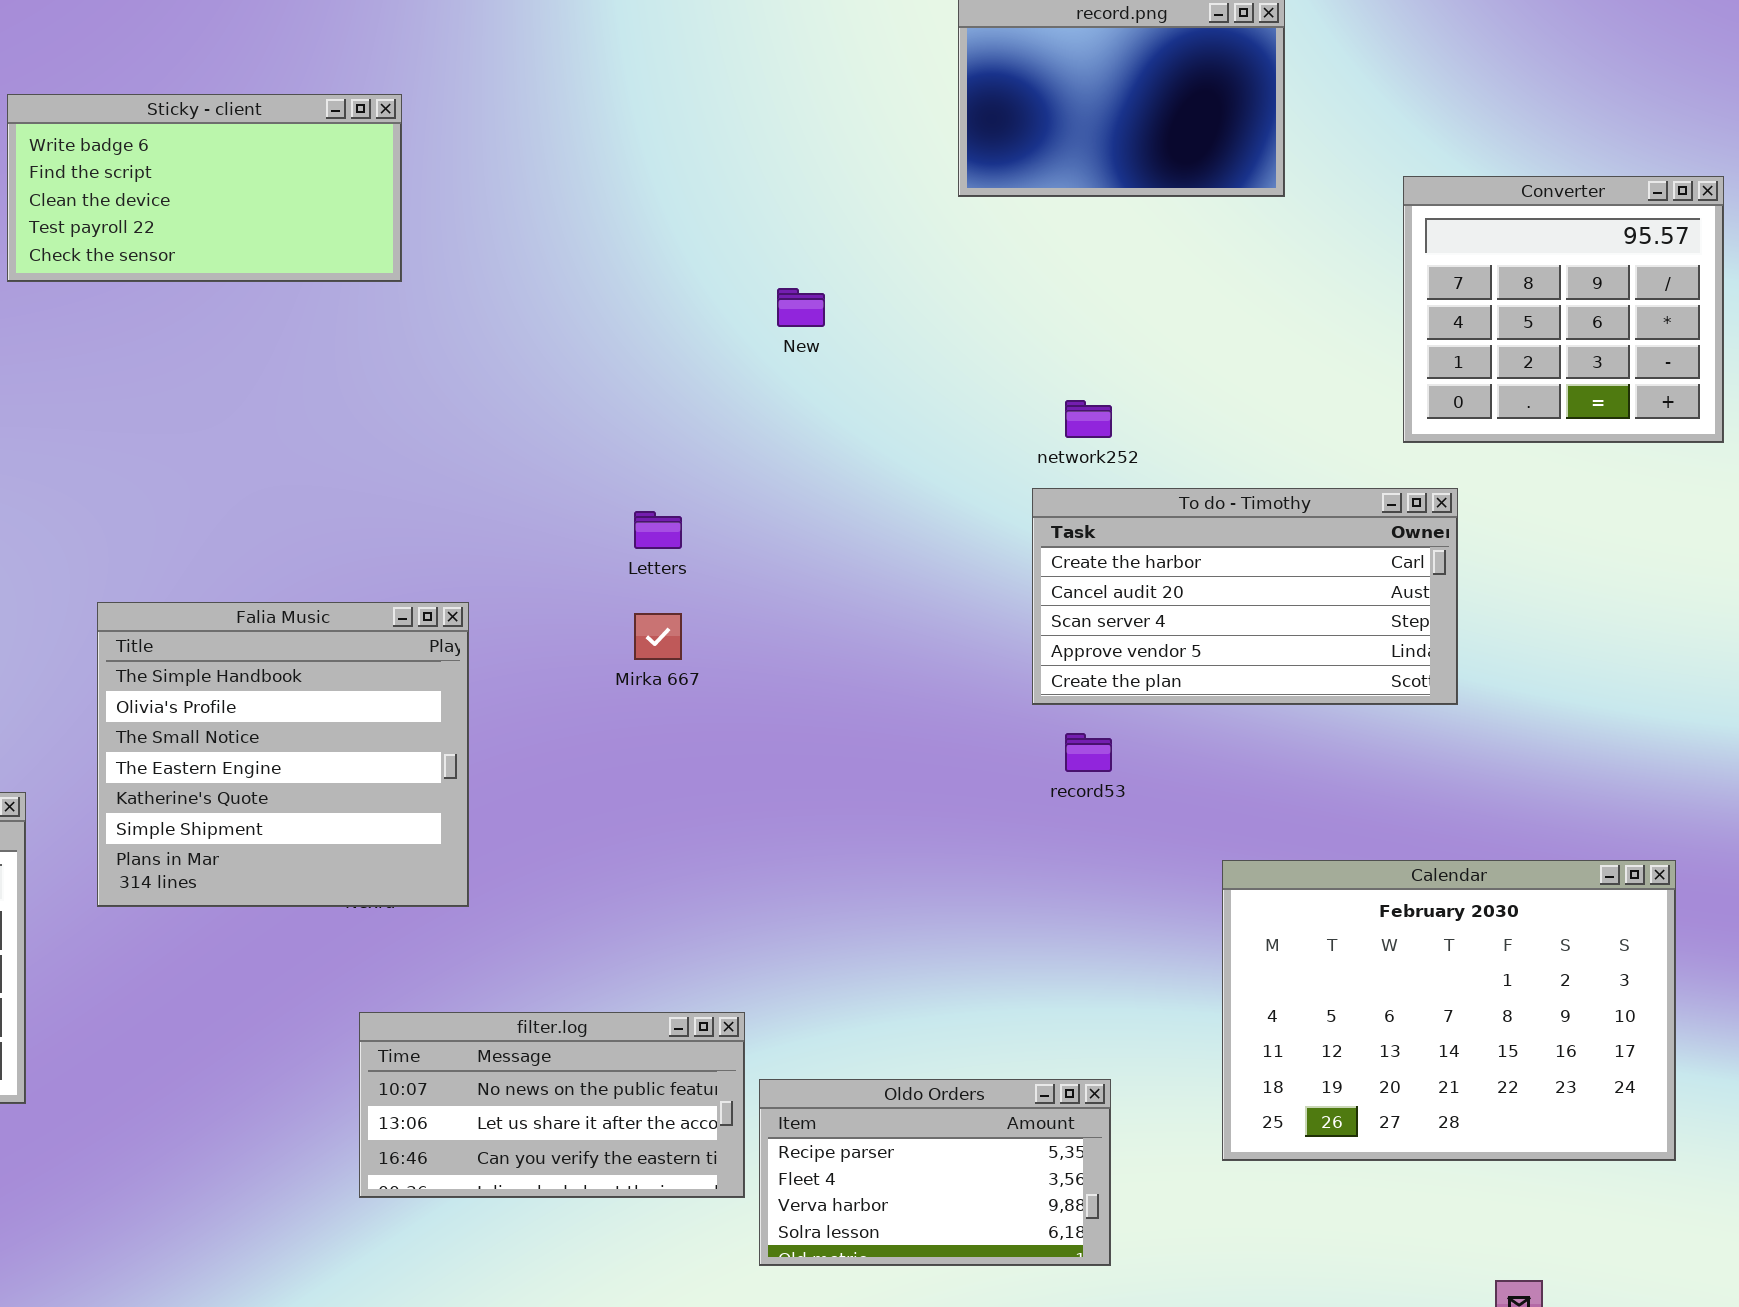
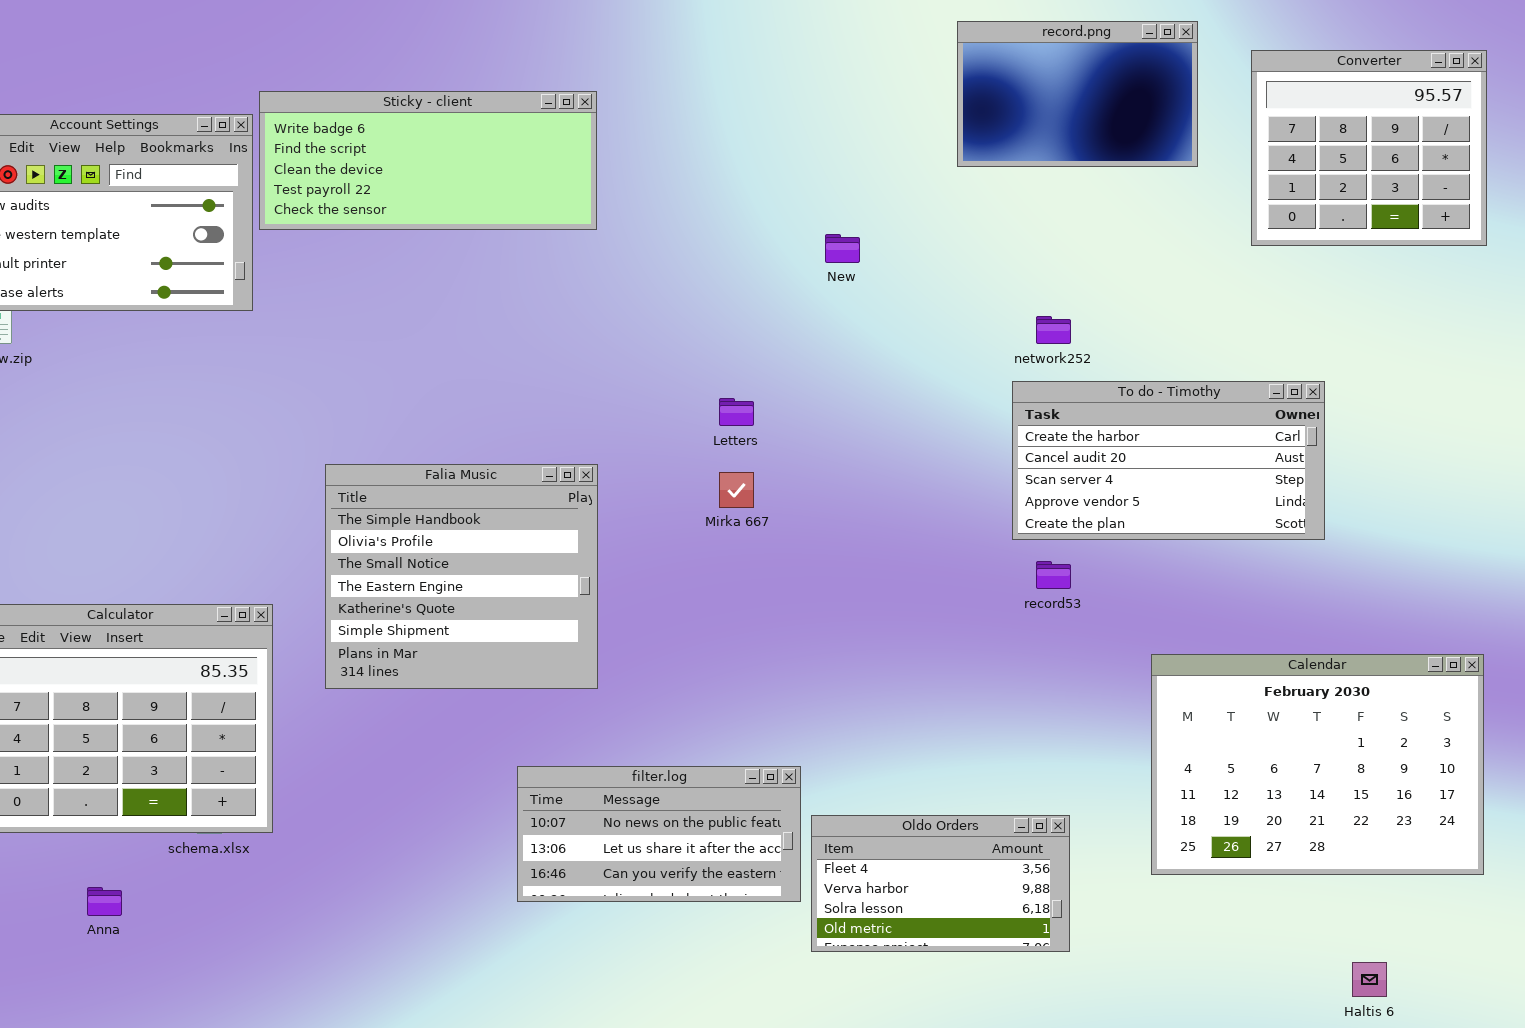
Sticky - client: [7,94,402,282] -> [259,91,597,230], resized
Converter: [1403,176,1724,443] -> [1251,50,1487,246], moved
Oldo Orders: [759,1079,1111,1266] -> [811,815,1070,952], scrolled down 1 row

